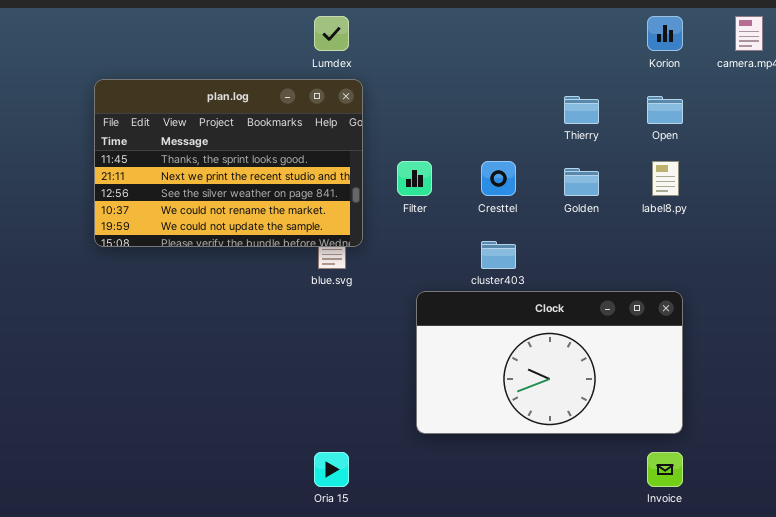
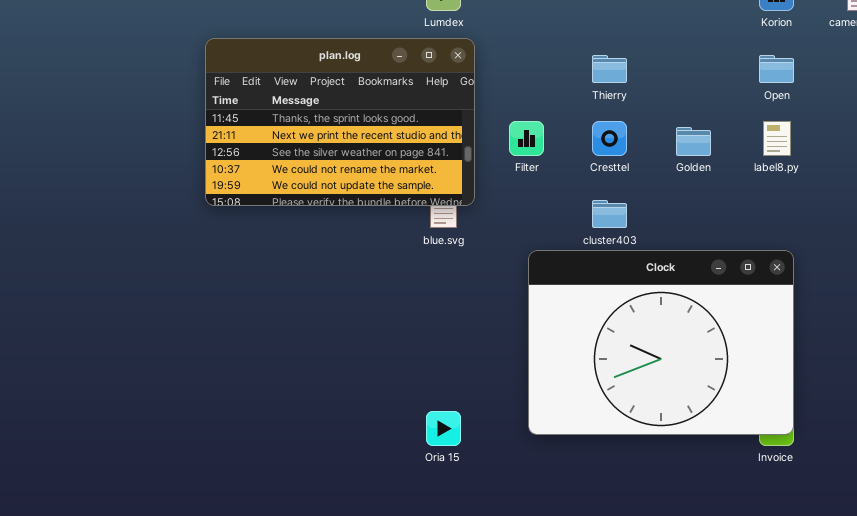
Thierry: [564,96,599,124] -> [592,55,627,83], moved
Clock: [416,291,683,434] -> [528,250,794,435], resized

